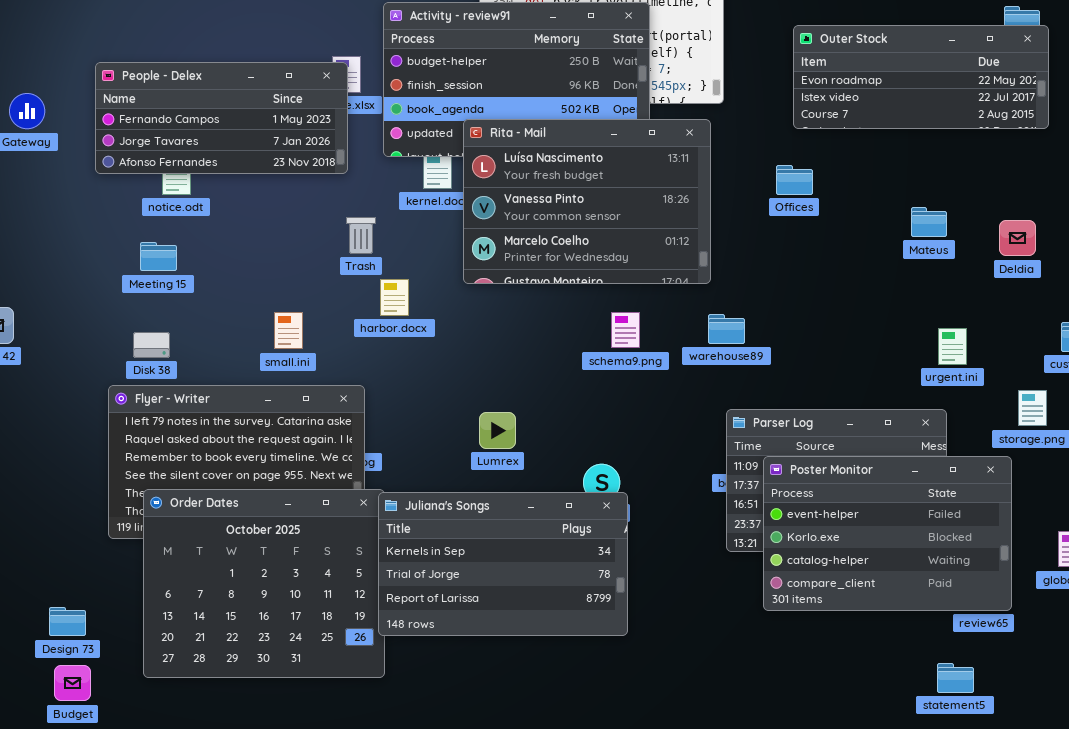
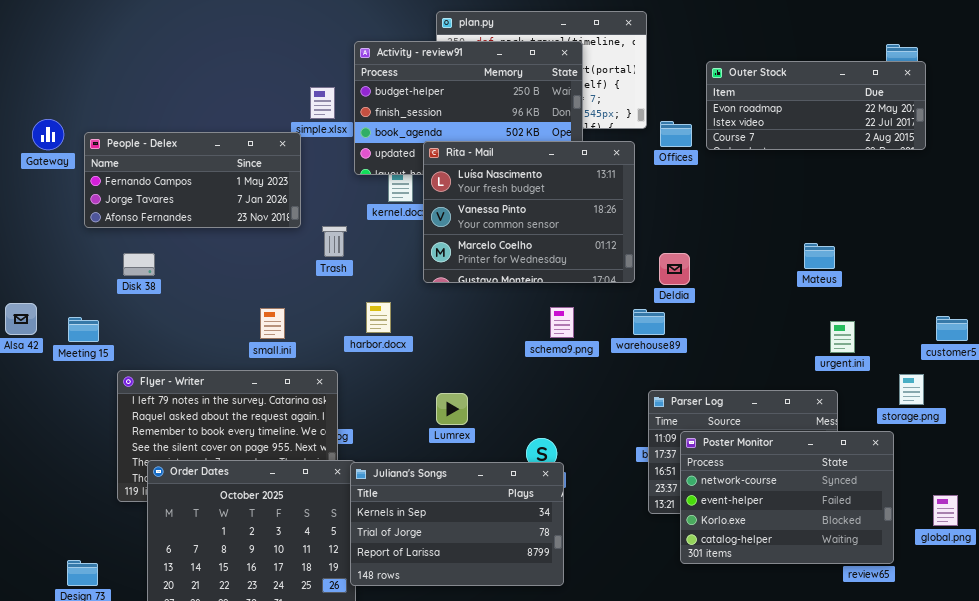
People - Delex: [95,62,348,174] -> [84,132,301,228], moved
Offices: [776,165,813,195] -> [660,121,692,147], moved
Mateus: [911,207,947,237] -> [804,243,835,269], moved
Deldia: [999,220,1036,256] -> [659,253,690,285], moved
Meeting 15: [140,242,177,271] -> [68,317,99,342], moved
harbor.docx: [380,279,409,316] -> [366,302,391,333], moved
Disk 38: [133,332,170,358] -> [123,253,155,276], moved
Poster Monitor: [763,456,1012,611] -> [680,431,894,564], scrolled up 1 row

